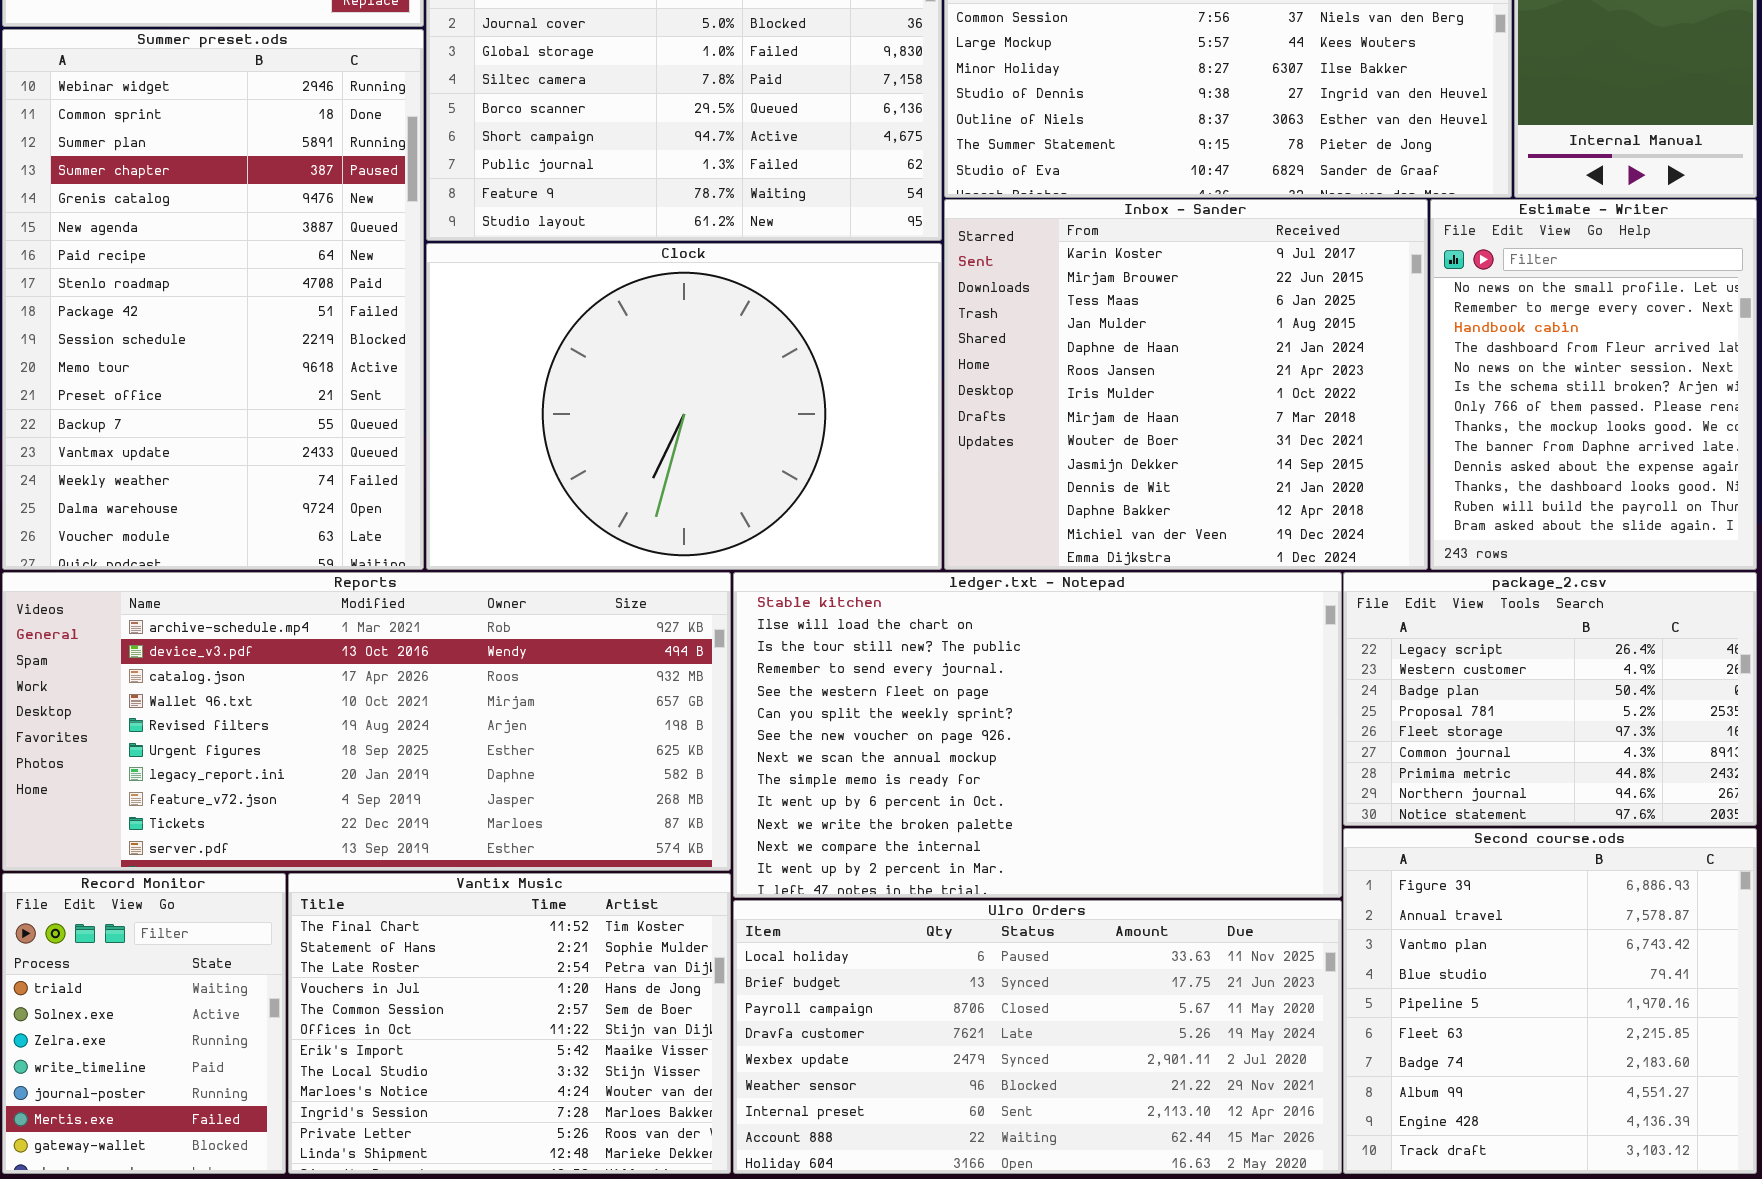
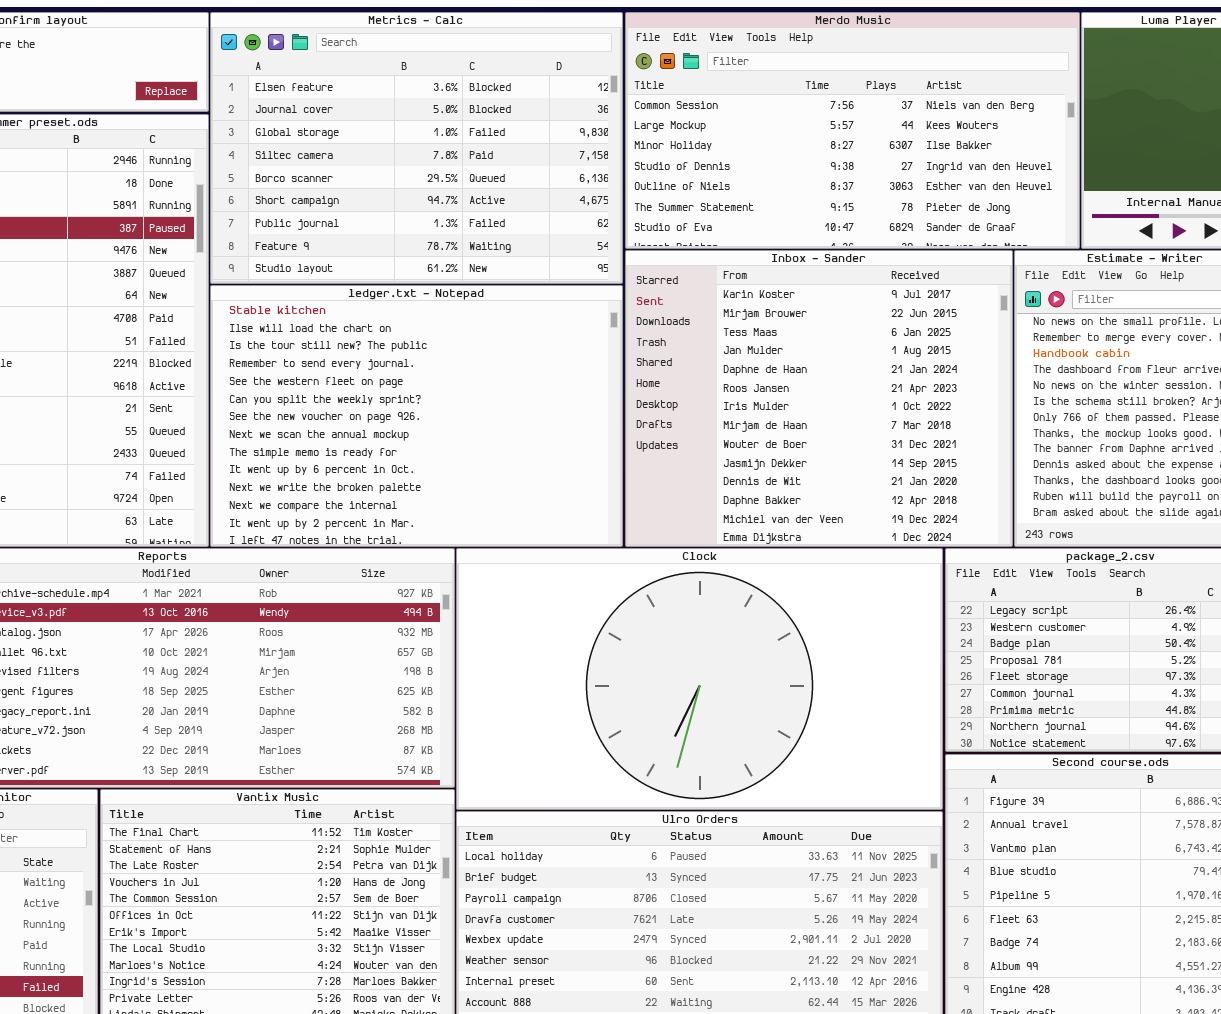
Clock: [426,243,942,570] -> [456,548,943,810], moved, resized
ledger.txt - Notepad: [733,572,1342,898] -> [210,285,623,547], moved, resized

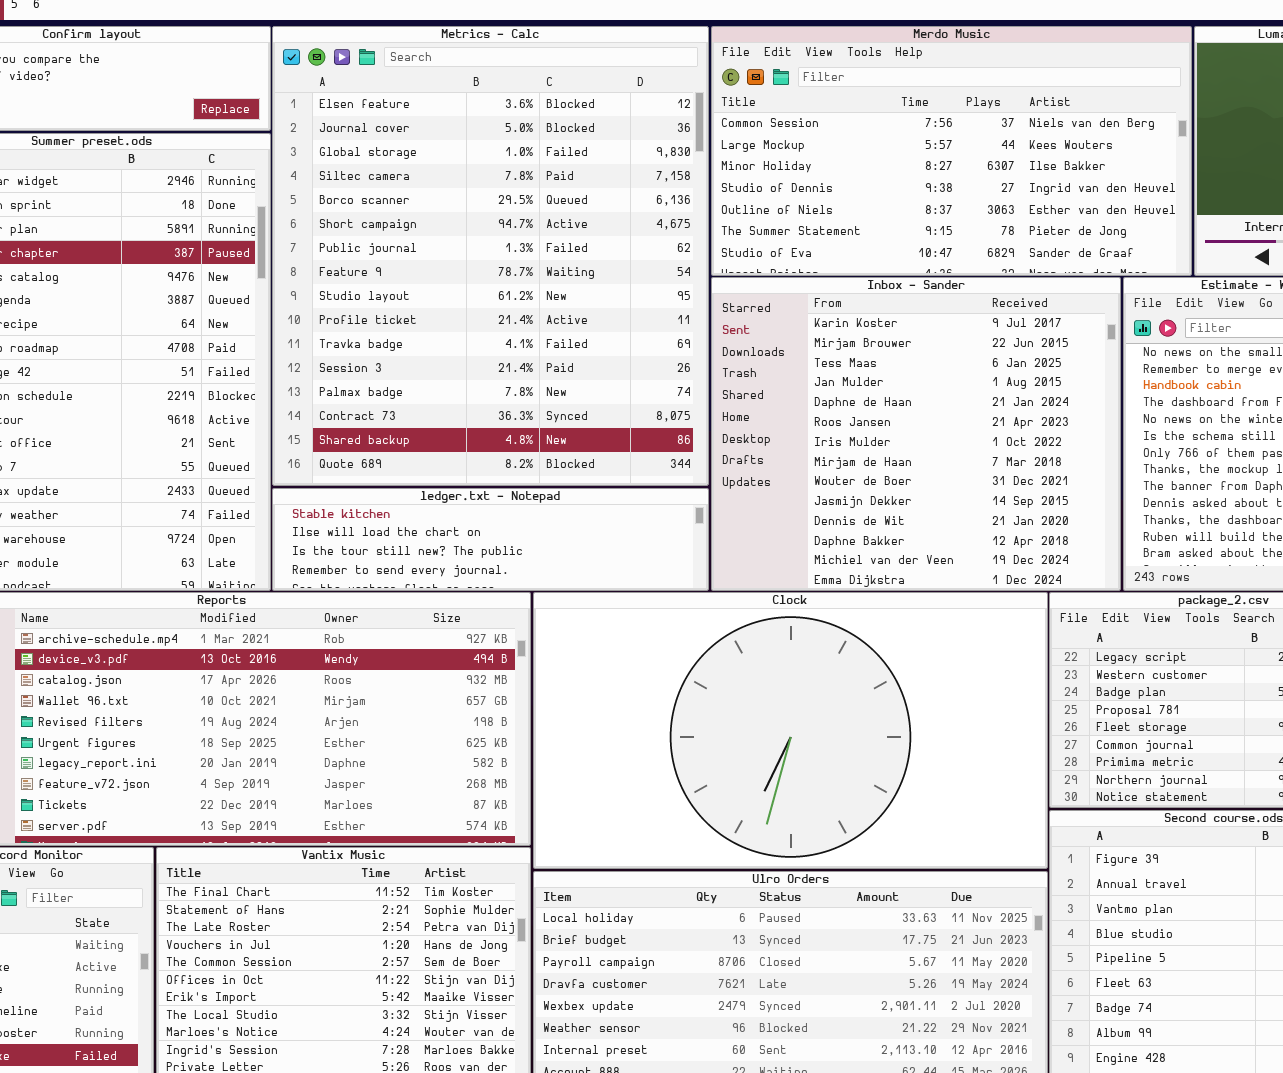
Metrics - Calc: [210,12,623,284] -> [272,26,709,486], resized
ledger.txt - Notepad: [210,285,623,547] -> [272,488,709,591], resized

